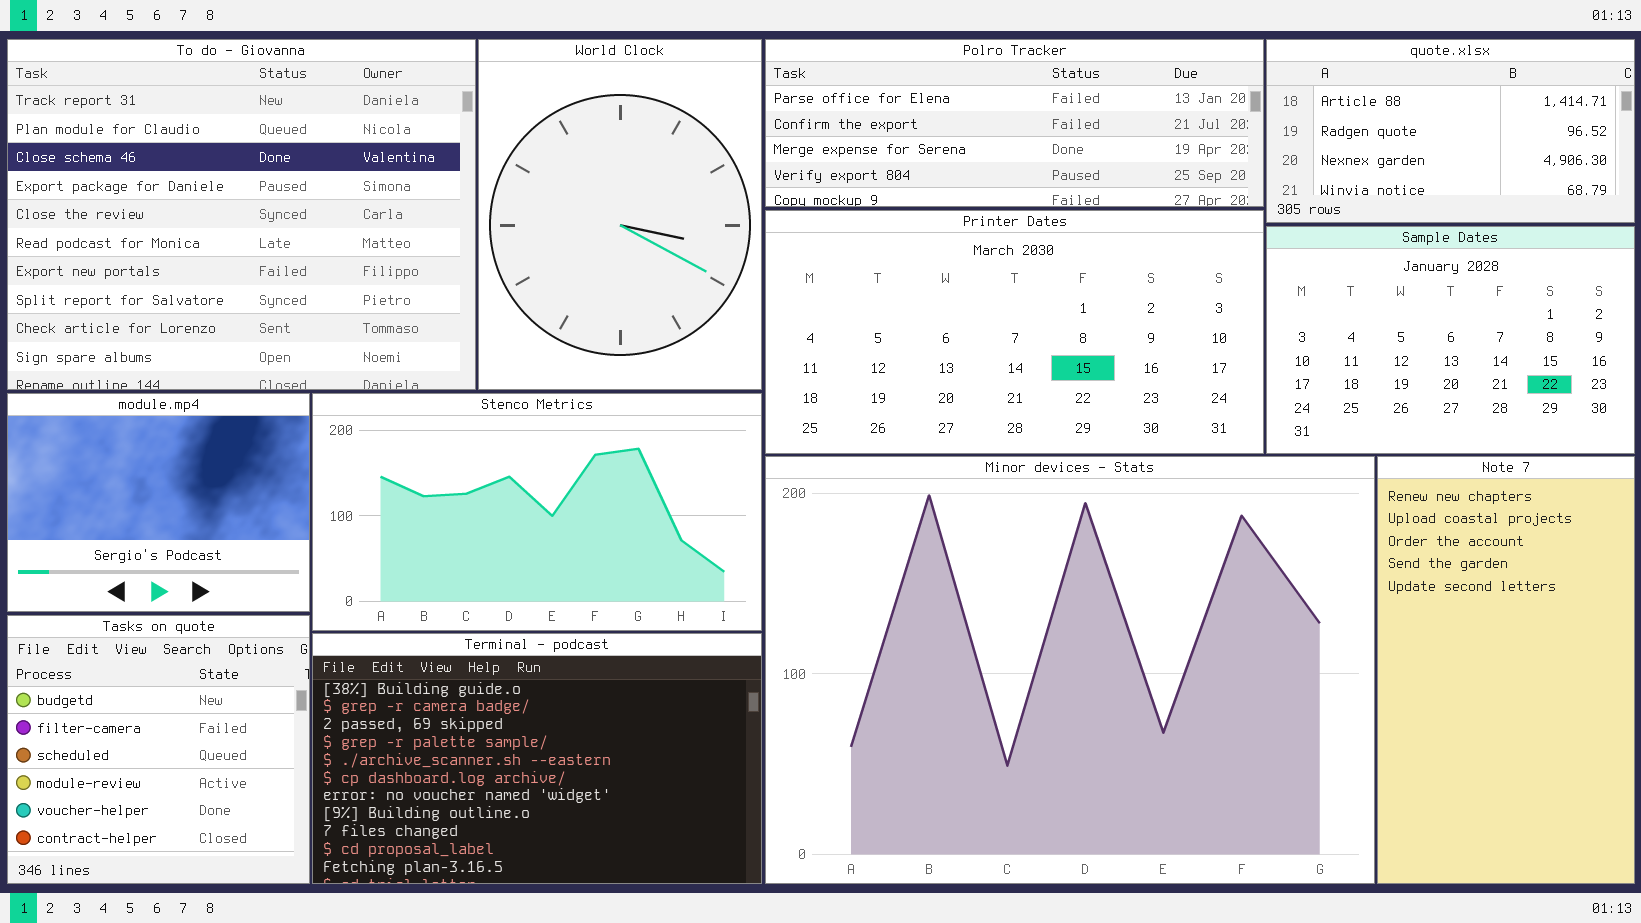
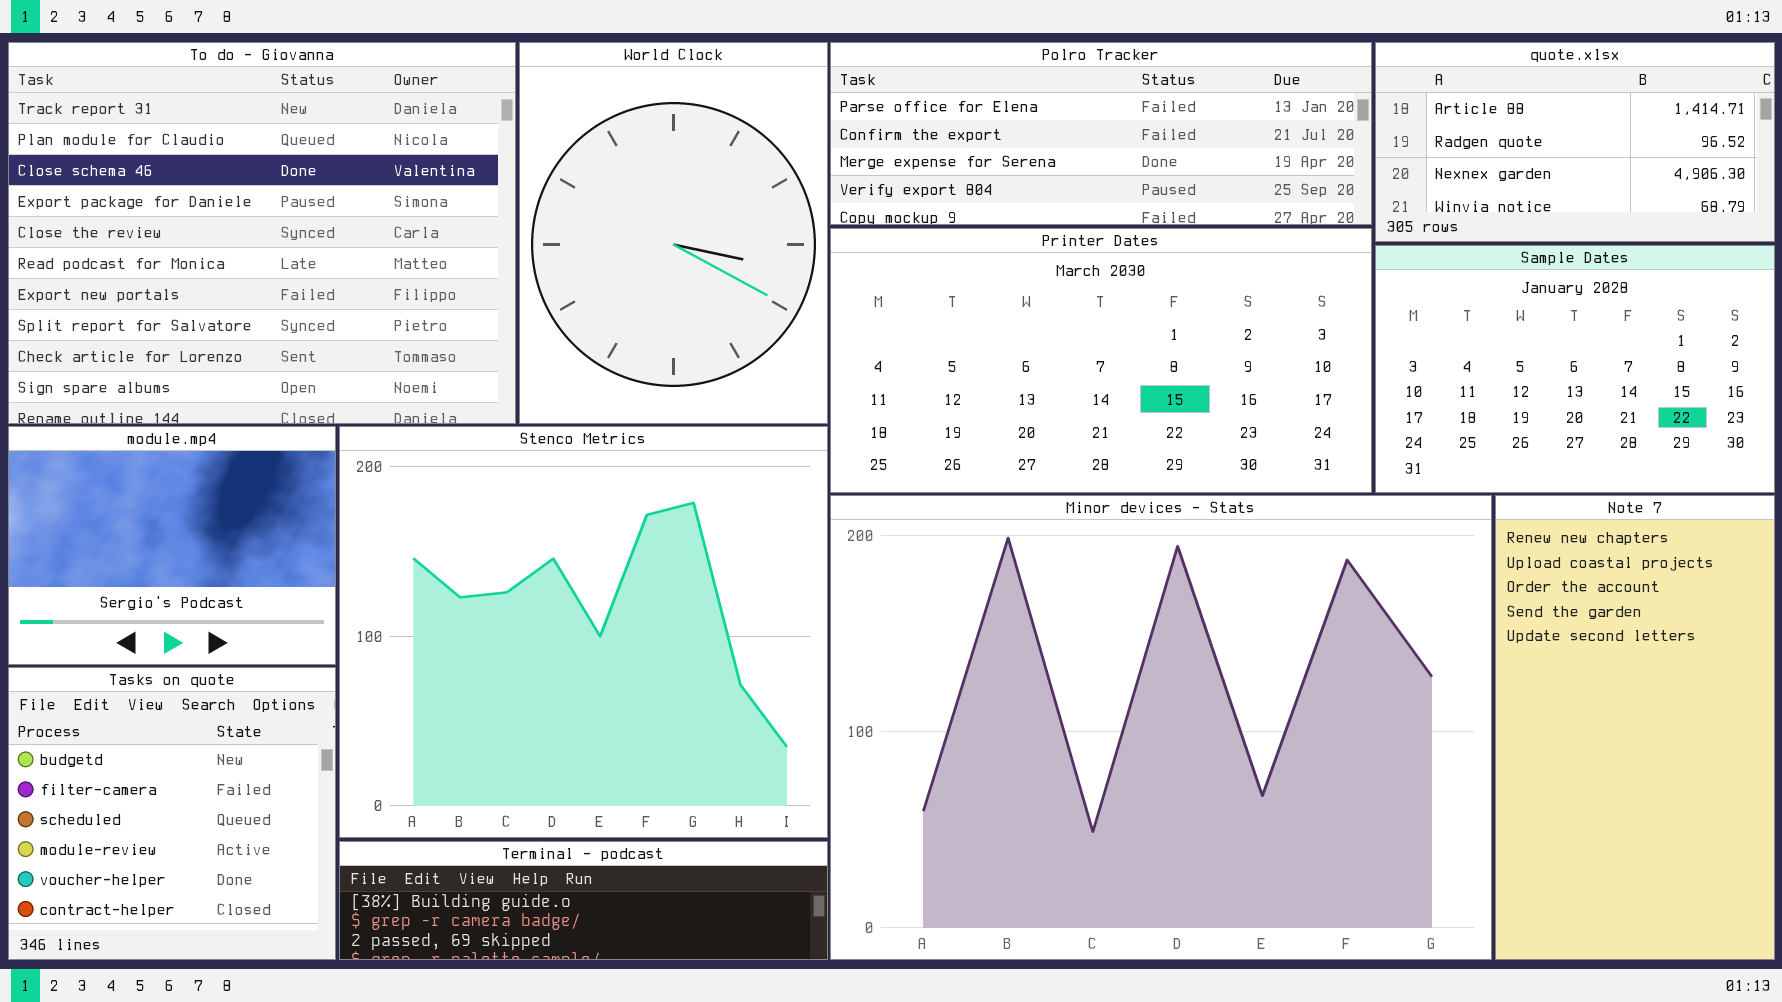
Stenco Metrics: [312,393,762,631] -> [339,426,828,838], resized
Terminal - podcast: [312,633,762,884] -> [339,841,828,960], resized

